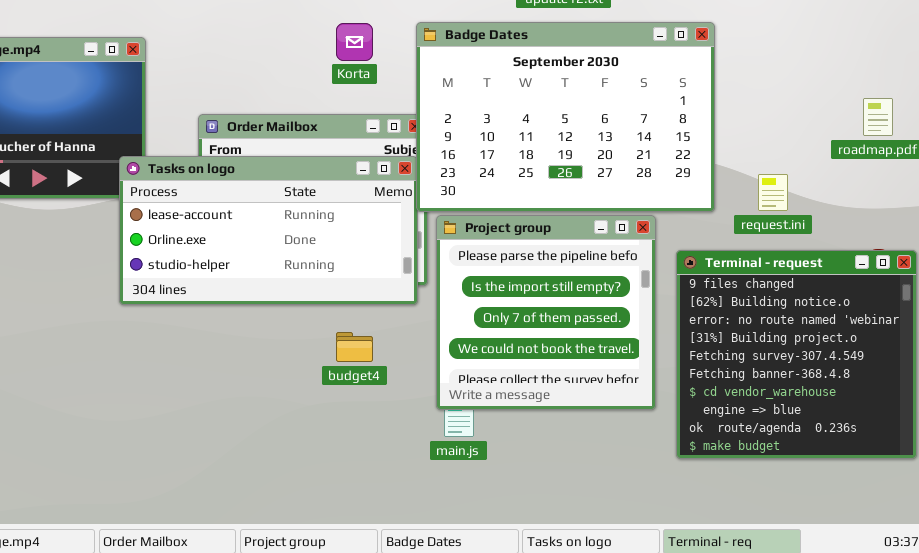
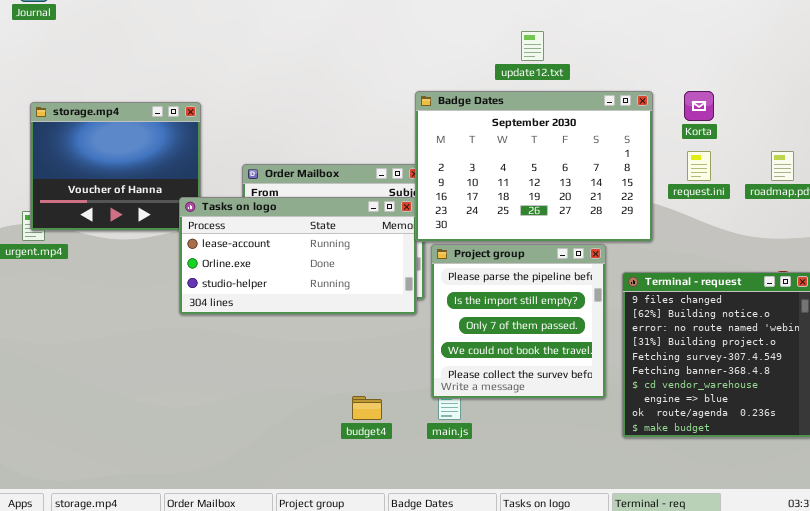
Korta: [336,23,373,61] -> [684,91,714,121], moved
request.ini: [758,174,788,211] -> [687,151,711,181], moved
budget4: [336,332,373,362] -> [352,396,382,420], moved

